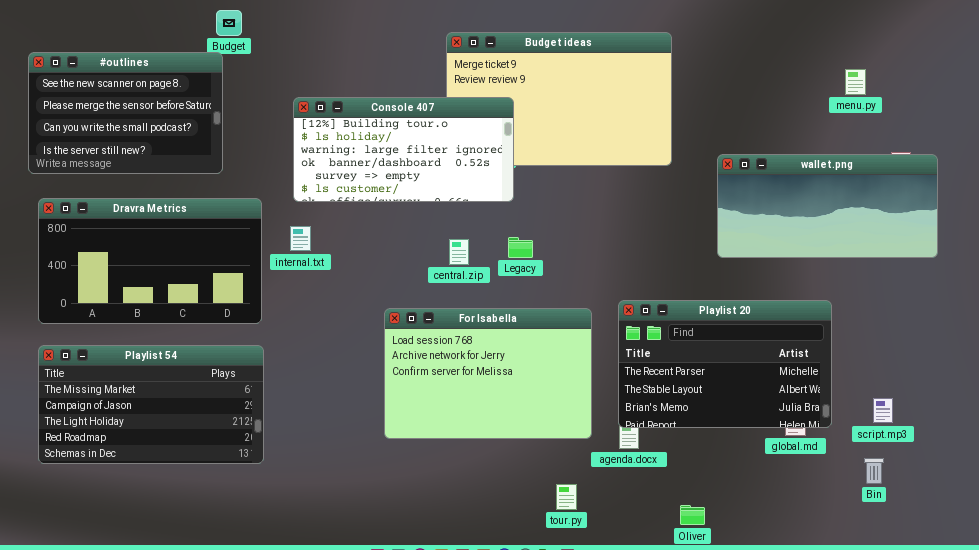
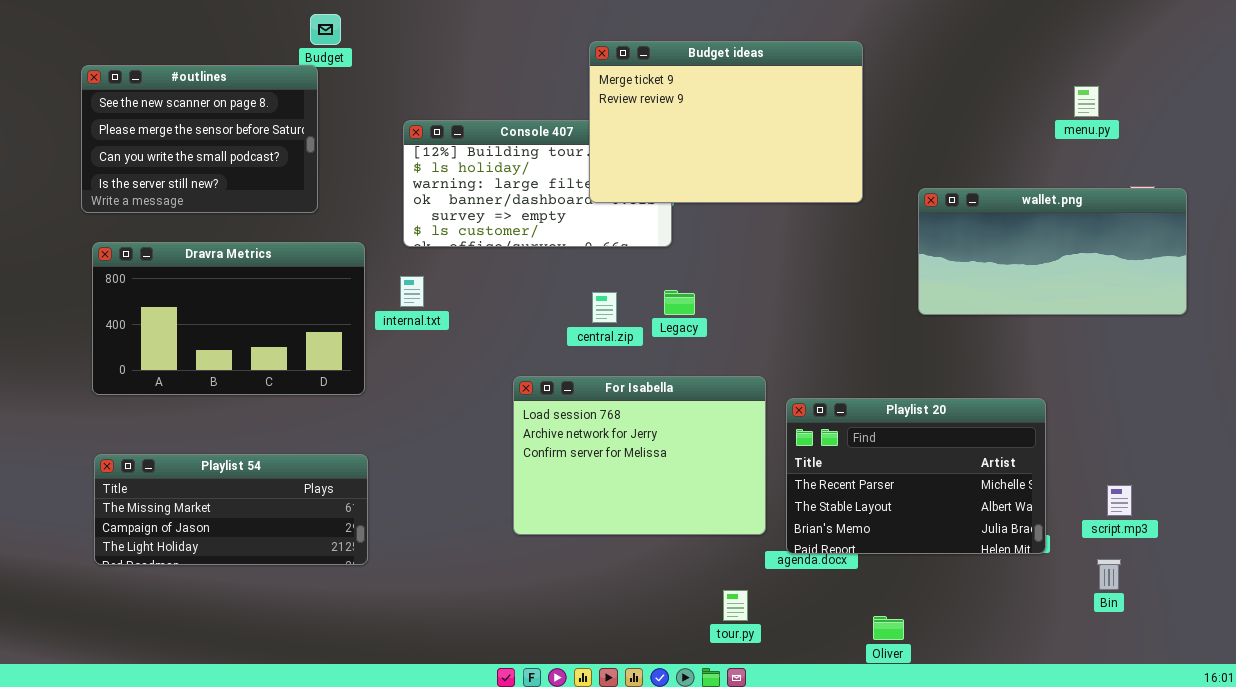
Budget ideas: [446,32,672,166] -> [589,41,863,203], raised
Playlist 20: [618,300,832,428] -> [786,398,1046,554], moved
Playlist 54: [38,345,264,464] -> [94,454,368,565], resized

